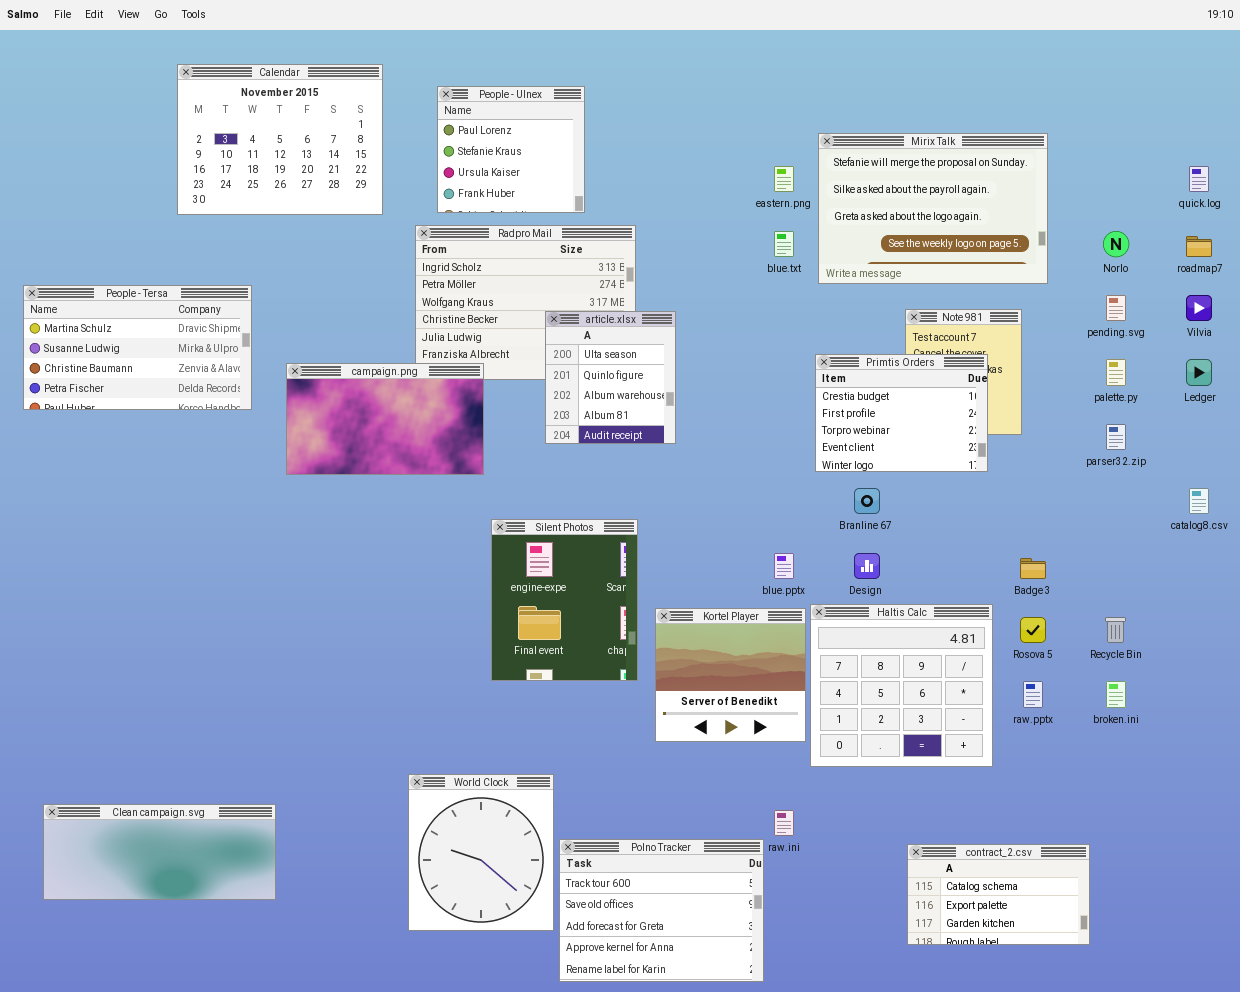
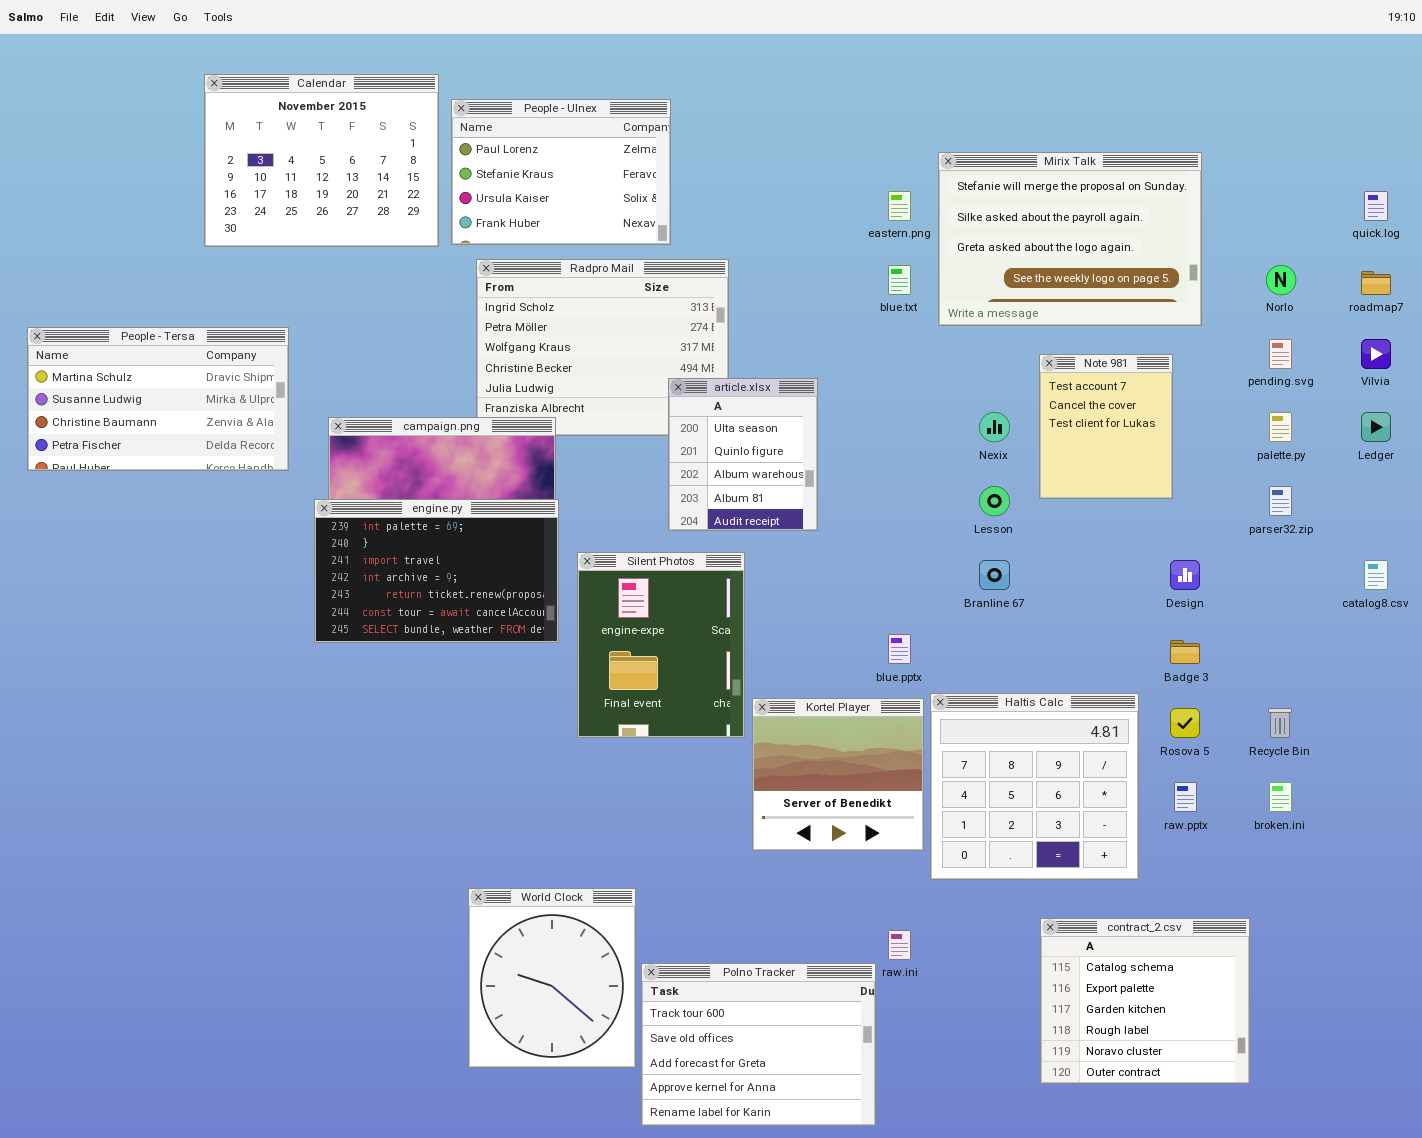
People - Ulnex: [437,86,585,213] -> [451,99,671,245], resized
article.xlsx: [545,311,676,444] -> [668,378,818,531], moved
Primtis Orders: [815,354,988,472] -> none, closed
engine.py: none -> [314,499,559,643], opened
Silent Photos: [491,519,638,681] -> [577,552,745,738], moved
Design: [854,553,880,579] -> [1170,560,1200,590], moved
Clean campaign.svg: [43,804,276,900] -> none, closed
contract_2.csv: [907,844,1090,945] -> [1040,918,1250,1084], resized

